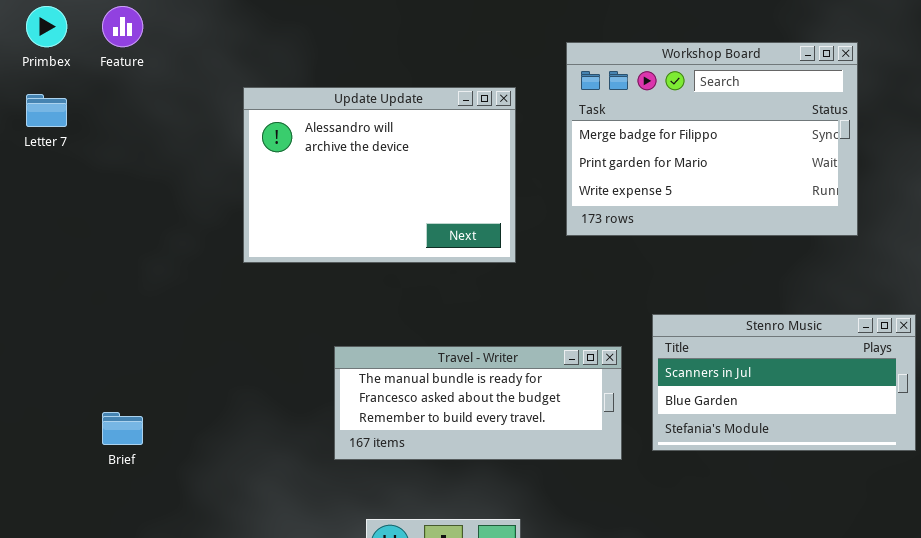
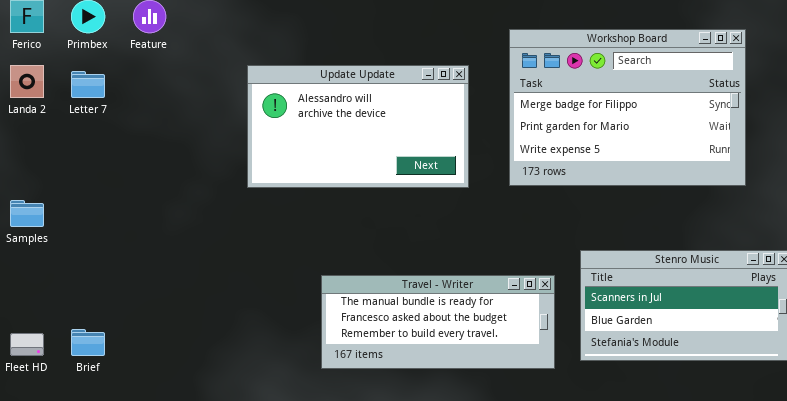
Update Update: [243,87,516,263] -> [247,65,469,188], resized
Brief: [102,412,143,445] -> [71,329,105,356], moved

